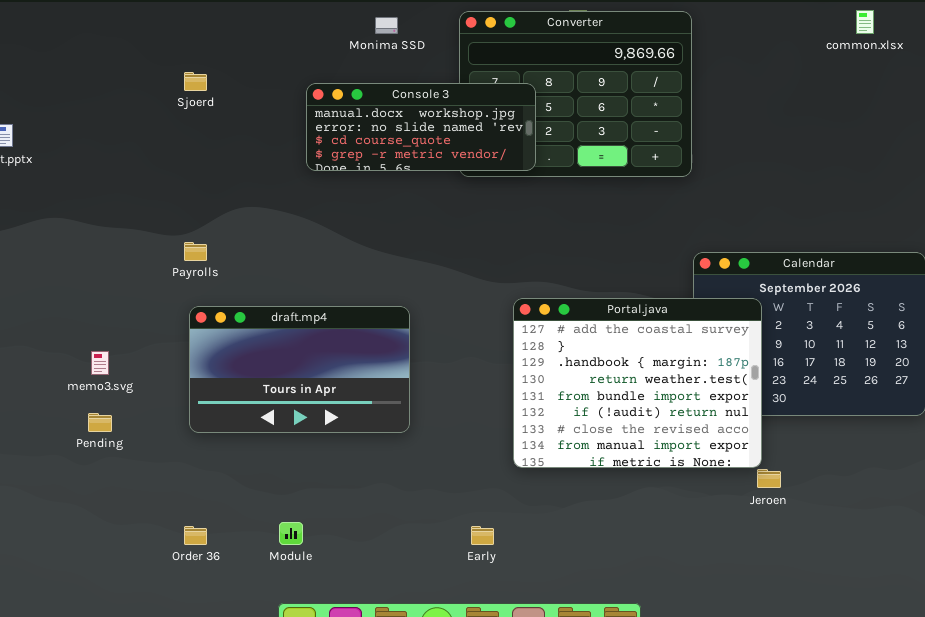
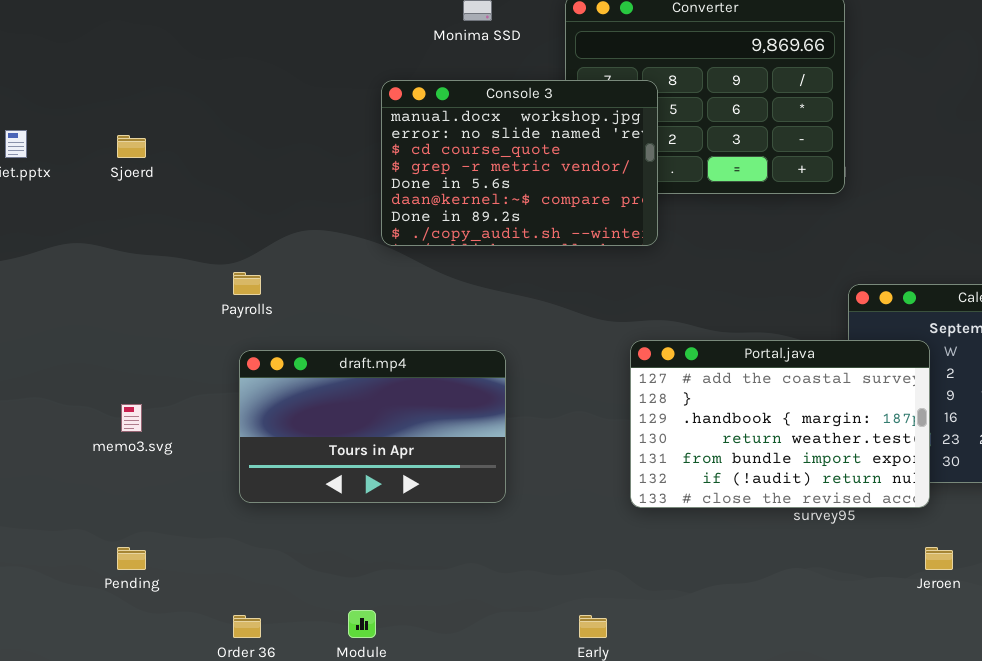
Sjoerd: [184,72,207,91] -> [117,135,146,158], moved
Console 3: [306,83,536,171] -> [381,80,658,246], resized
Portal.java: [513,298,762,468] -> [630,340,930,508], resized
Pending: [88,413,112,432] -> [117,547,146,570], moved

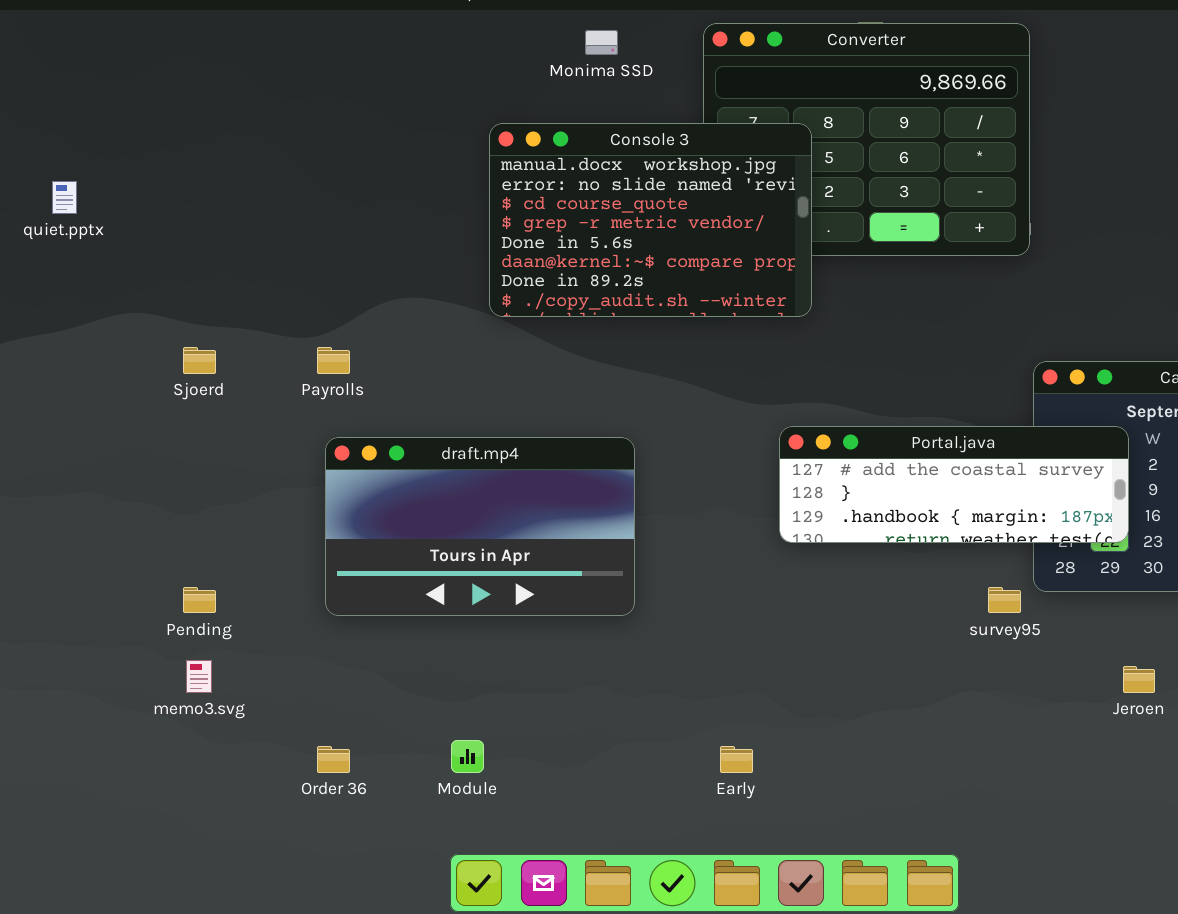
Sjoerd: [117,135,146,158] -> [183,347,216,374], moved
Portal.java: [630,340,930,508] -> [779,426,1129,543], resized
memo3.svg: [121,404,142,432] -> [186,660,212,693], moved
Pending: [117,547,146,570] -> [183,587,216,613], moved

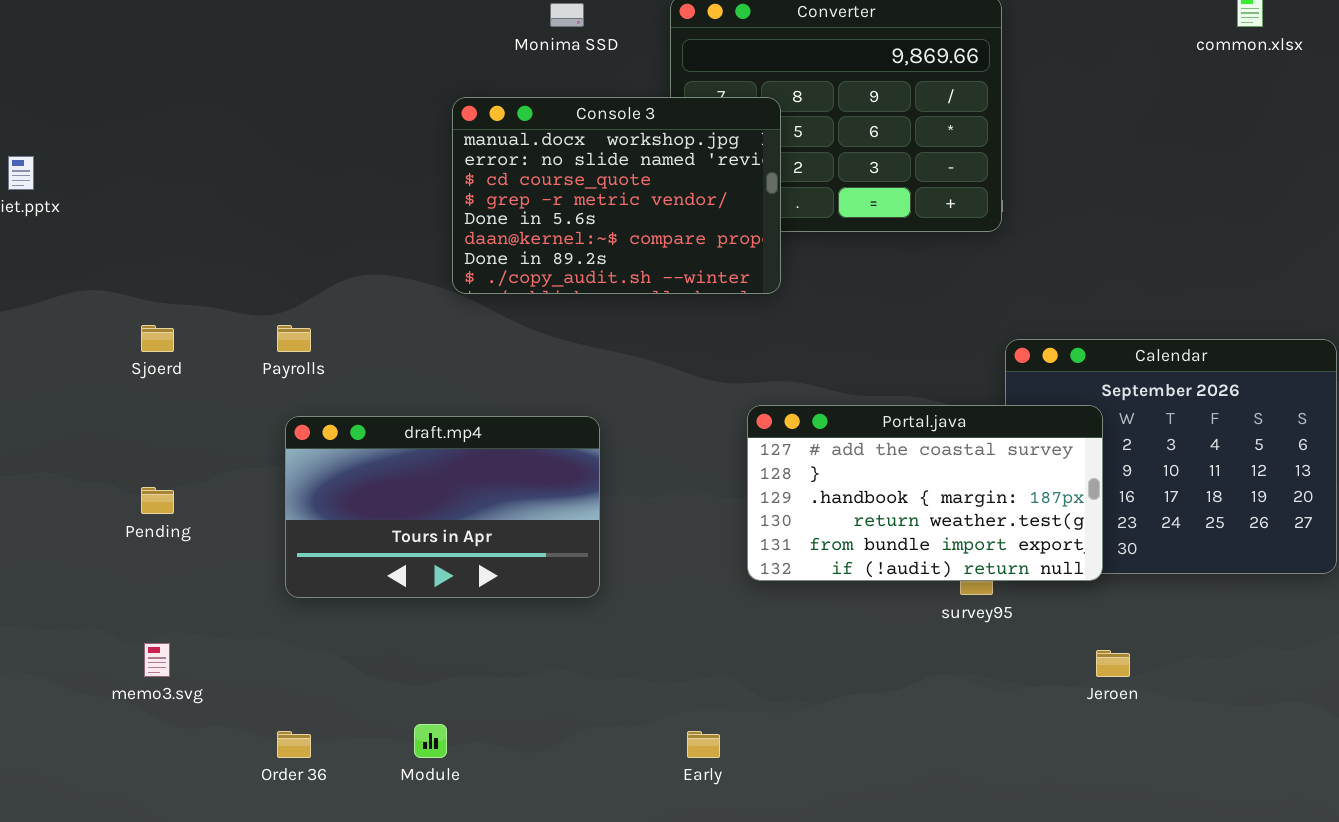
Portal.java: [779,426,1129,543] -> [747,405,1103,581], resized
Pending: [183,587,216,613] -> [141,487,174,514], moved

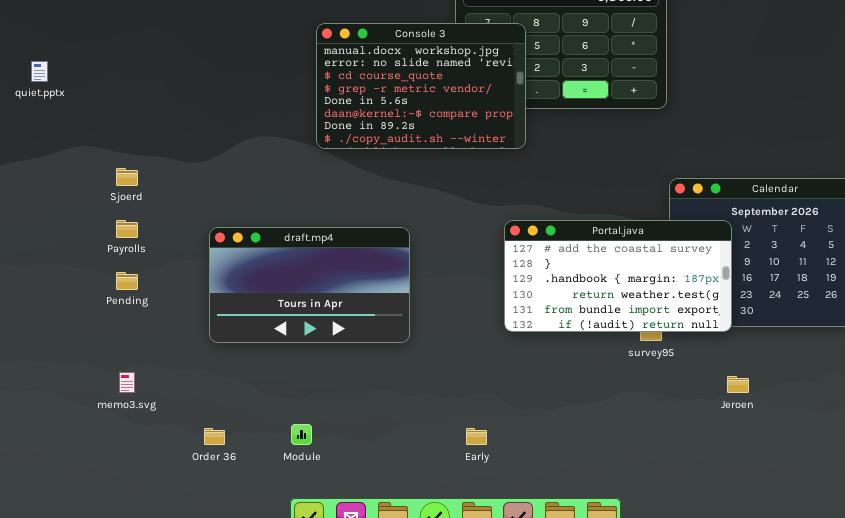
Payrolls: [277,325,311,352] -> [116,220,138,238], moved

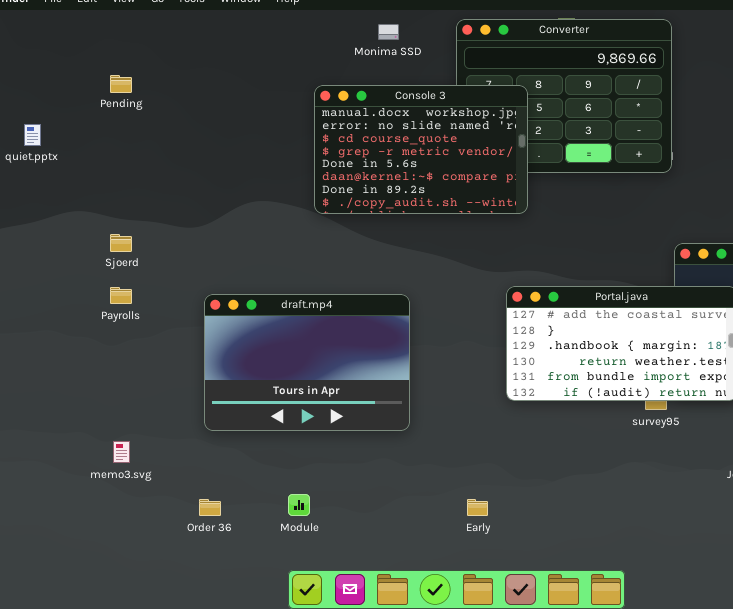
draft.mp4: [209,227,410,343] -> [204,294,410,431], resized
Pending: [116,272,138,290] -> [110,75,132,93], moved

